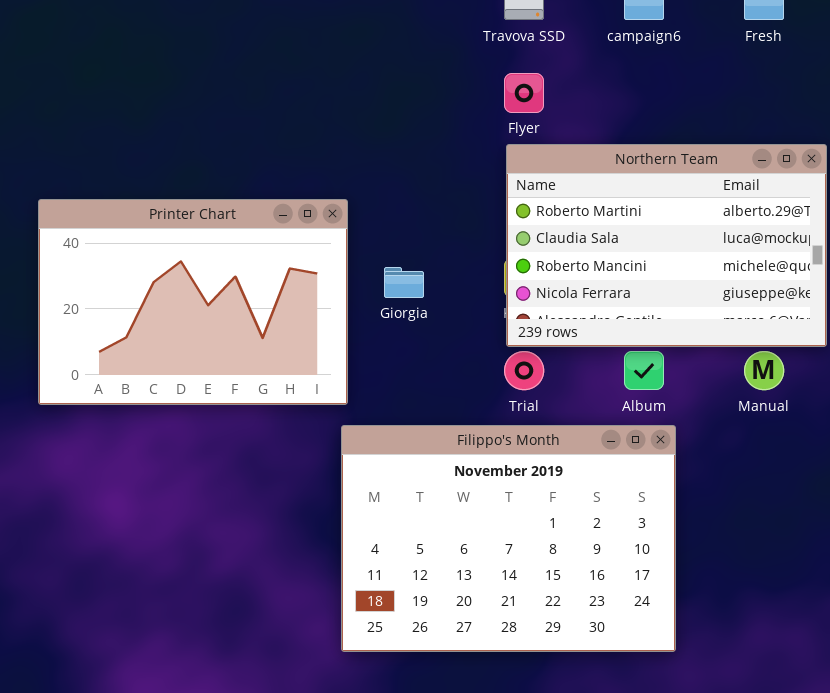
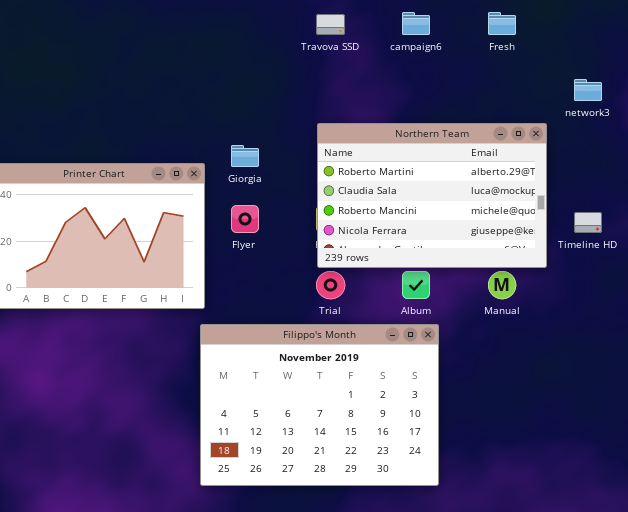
Flyer: [504,73,544,113] -> [231,205,259,233], moved
Giorgia: [384,267,424,298] -> [231,145,259,167], moved

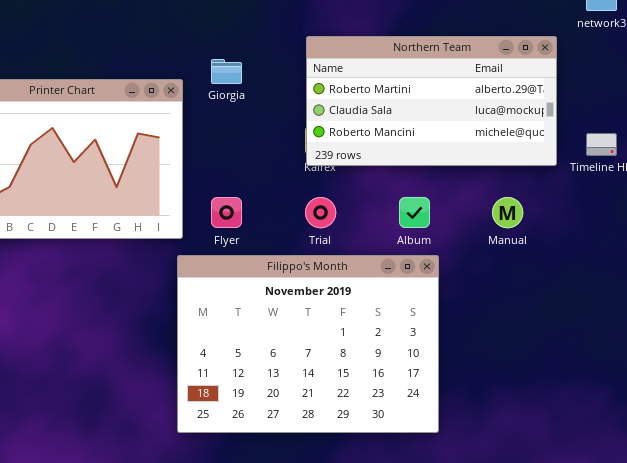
Northern Team: [317,123,547,268] -> [306,36,557,166], resized
Flyer: [231,205,259,233] -> [211,197,242,228], moved

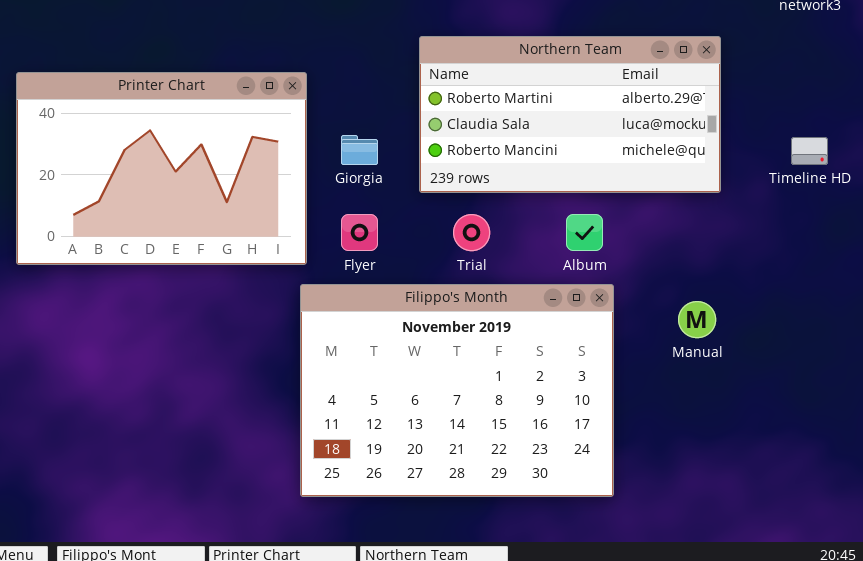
Northern Team: [306,36,557,166] -> [419,36,721,193], moved
Giorgia: [211,59,242,84] -> [341,135,378,165], moved
Manual: [492,197,523,228] -> [678,301,716,338], moved

